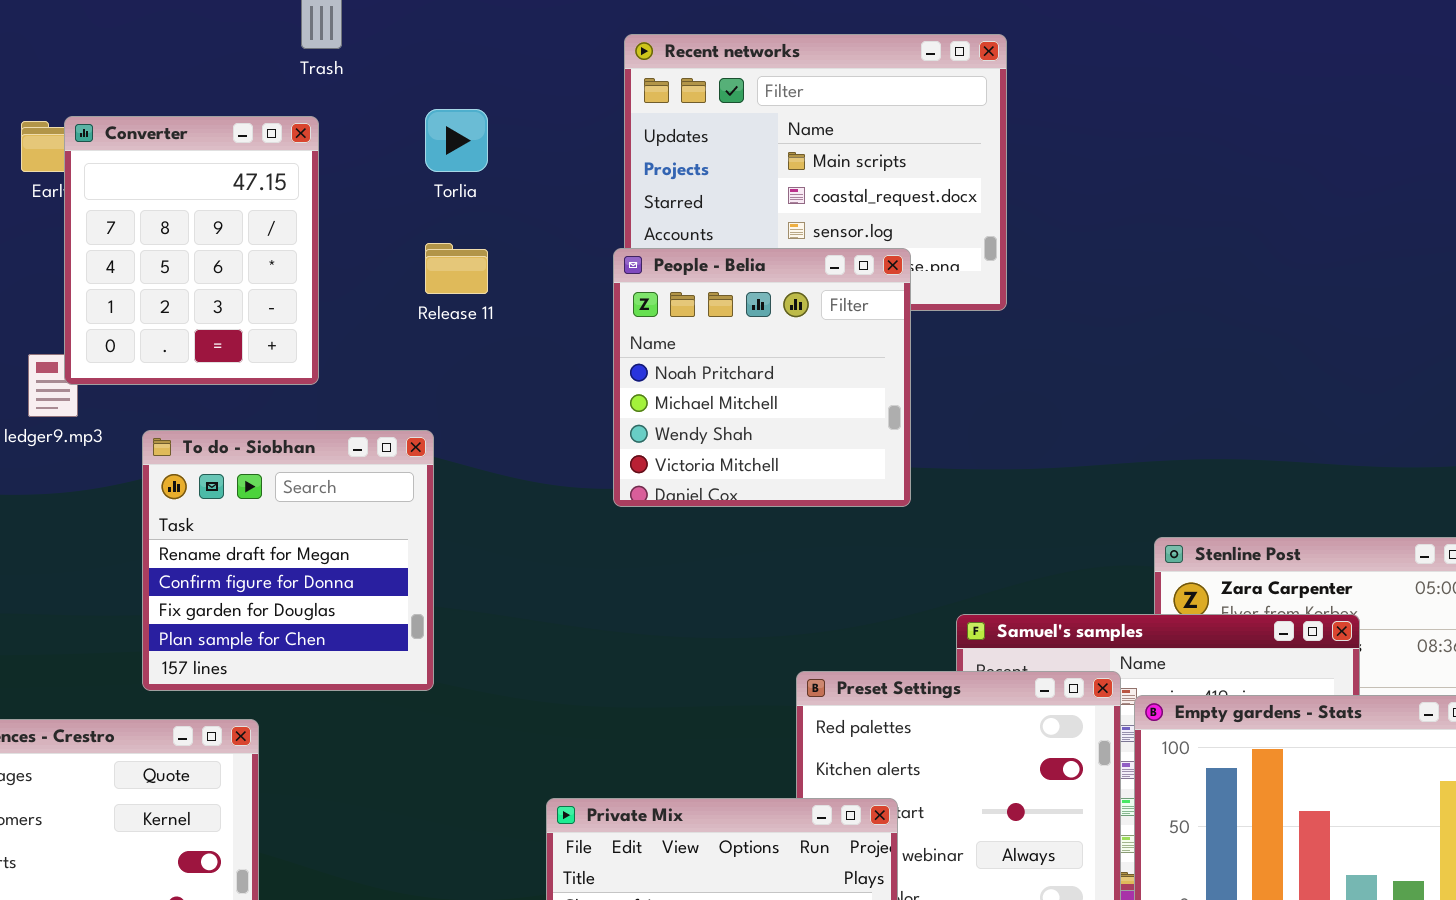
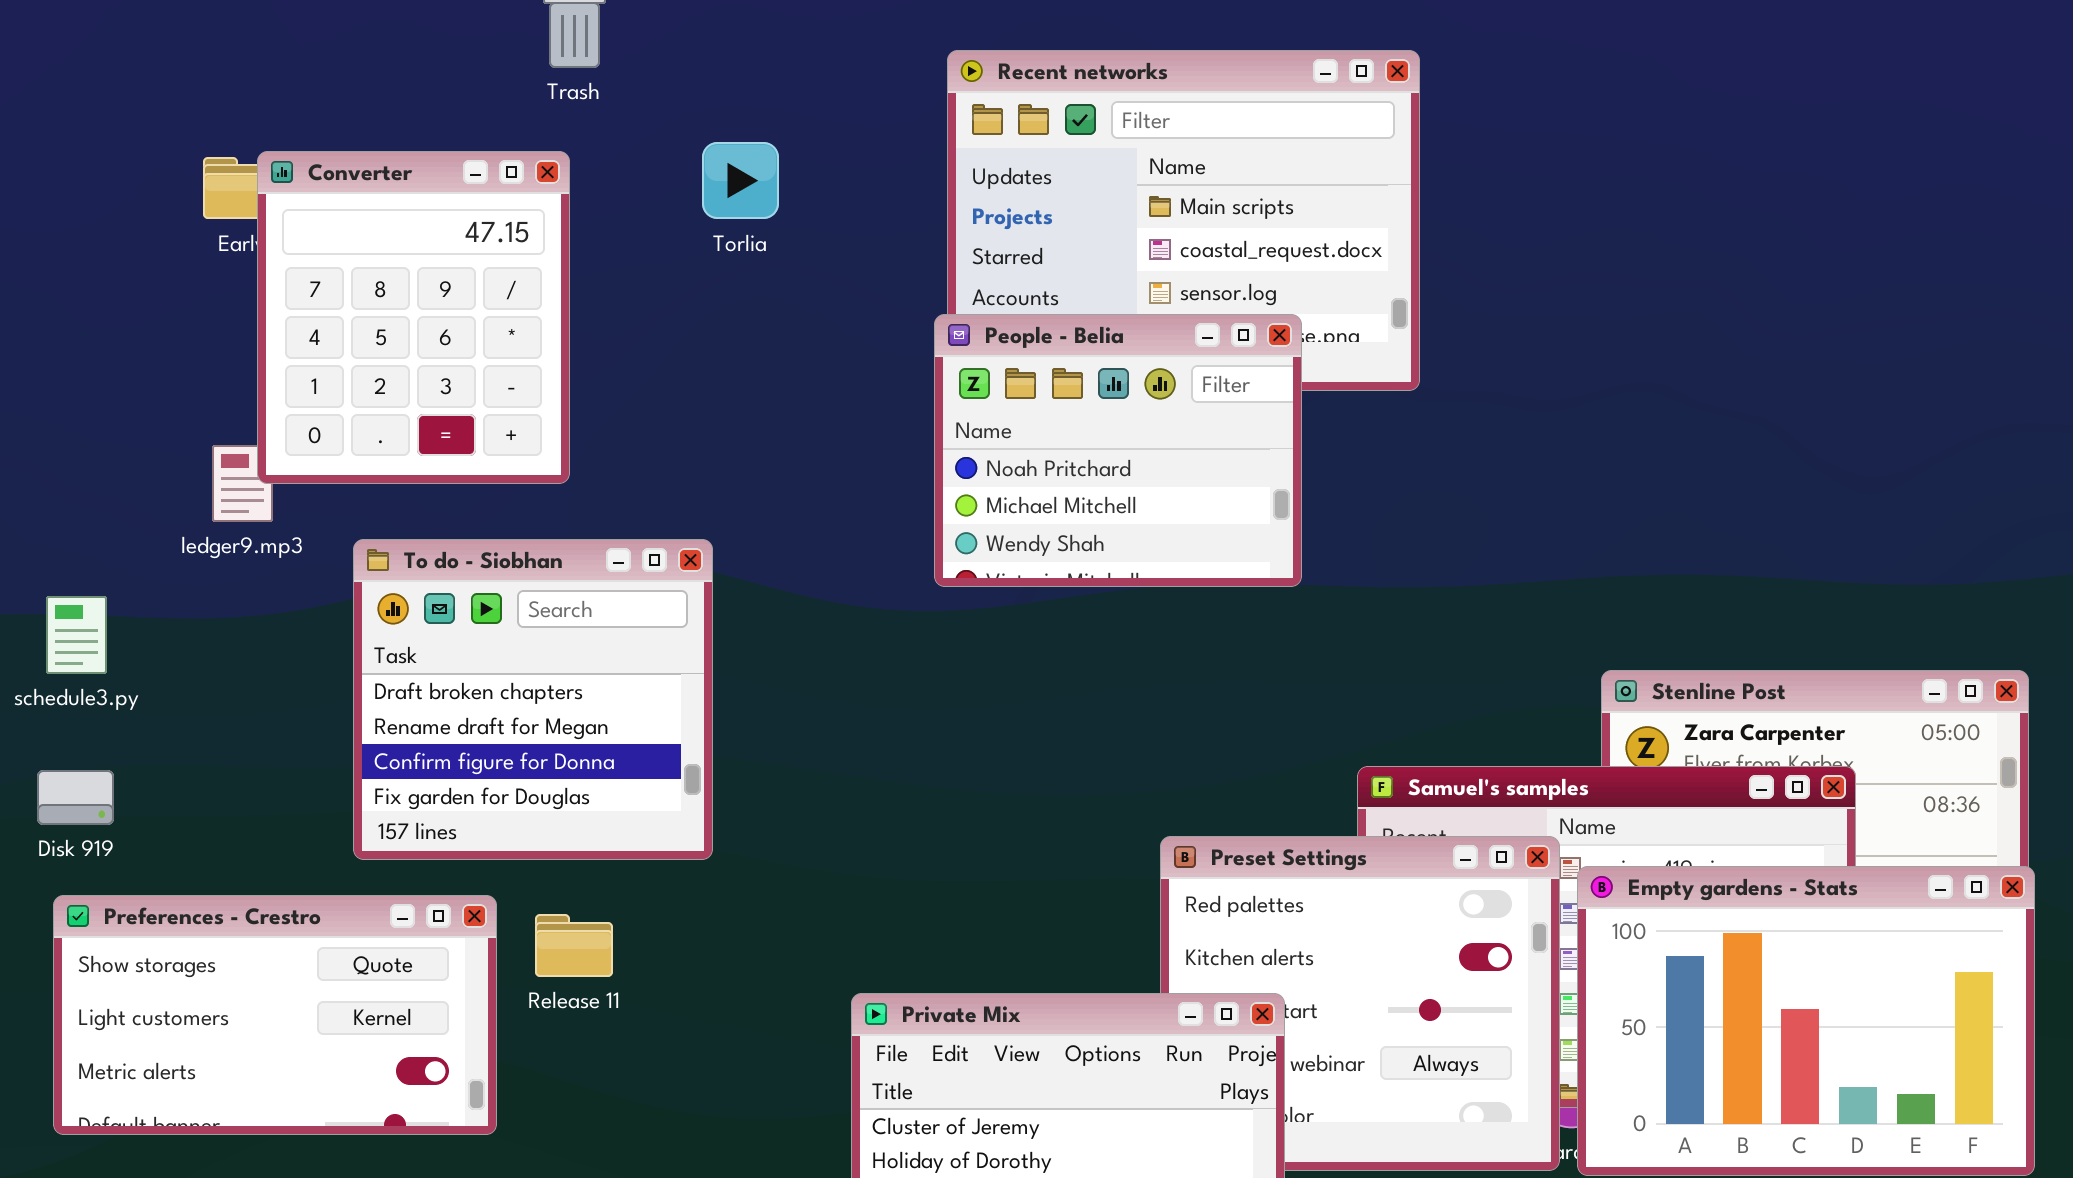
Release 11: [425,243,488,294] -> [535,914,613,977], moved
People - Belia: [613,248,911,507] -> [934,314,1302,587], resized
To do - Siobhan: [142,430,434,691] -> [353,539,713,860], scrolled up 1 row

